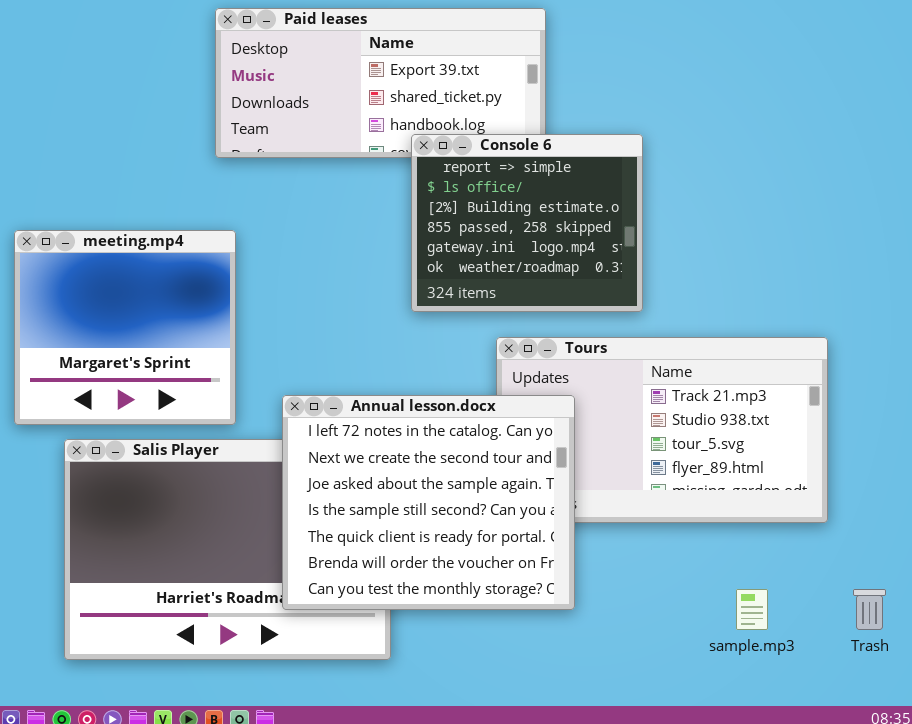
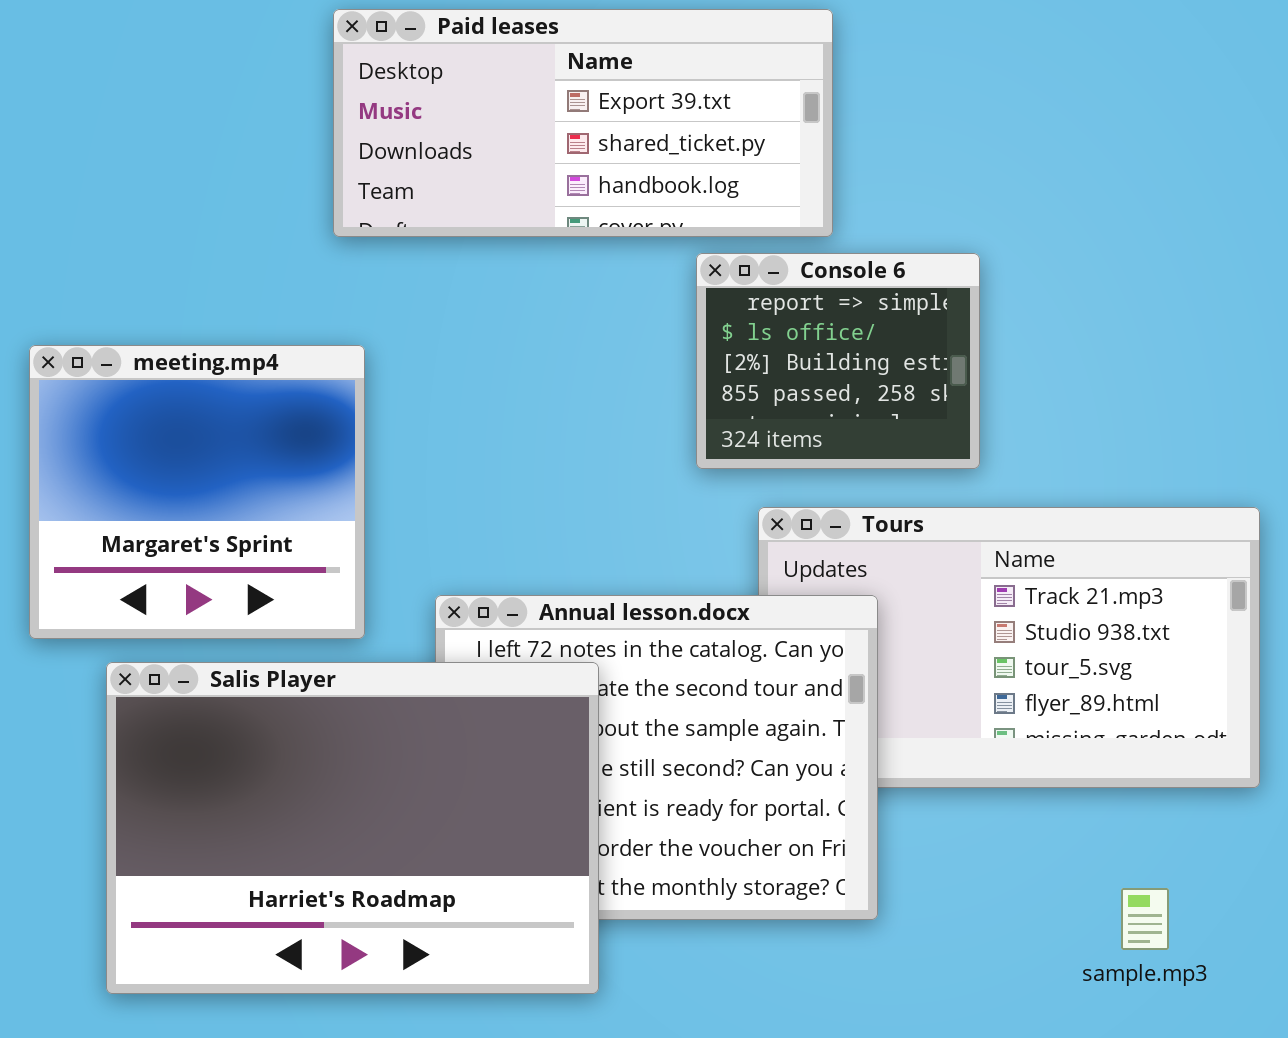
Console 6: [411,134,643,312] -> [696,253,980,469], resized
Salis Player: [64,439,391,660] -> [106,662,599,994], raised

